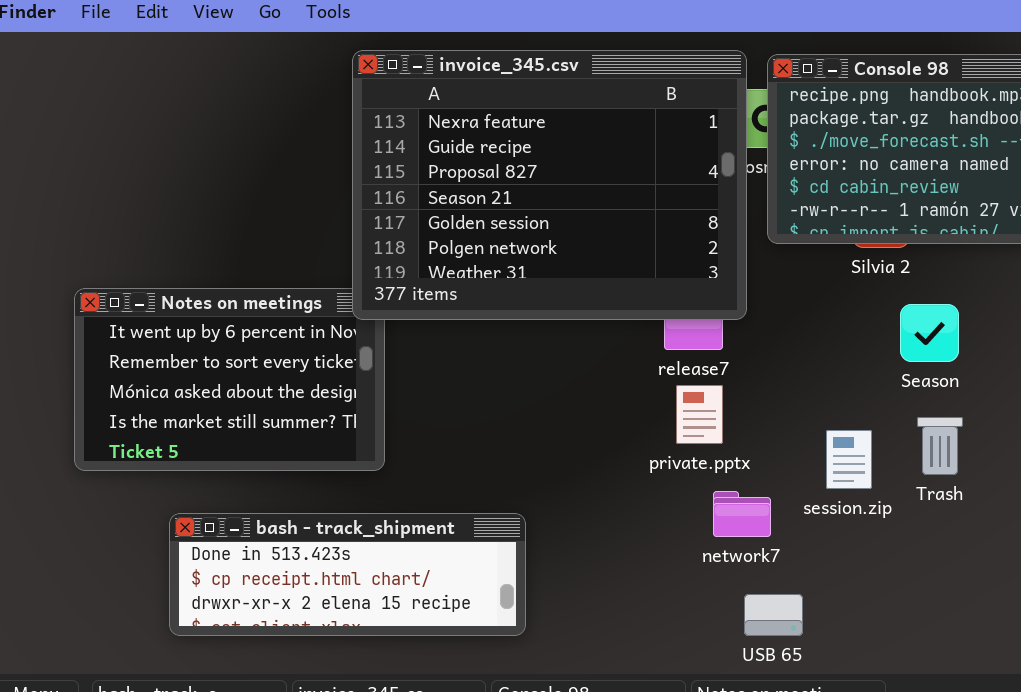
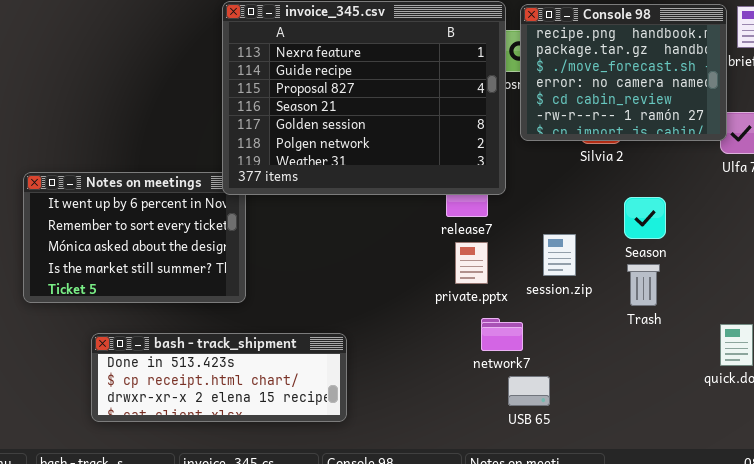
Season: [900,304,959,362] -> [624,197,666,239], moved
session.zip: [826,430,872,489] -> [543,234,576,276], moved
USB 65: [744,594,803,636] -> [508,376,550,406], moved

